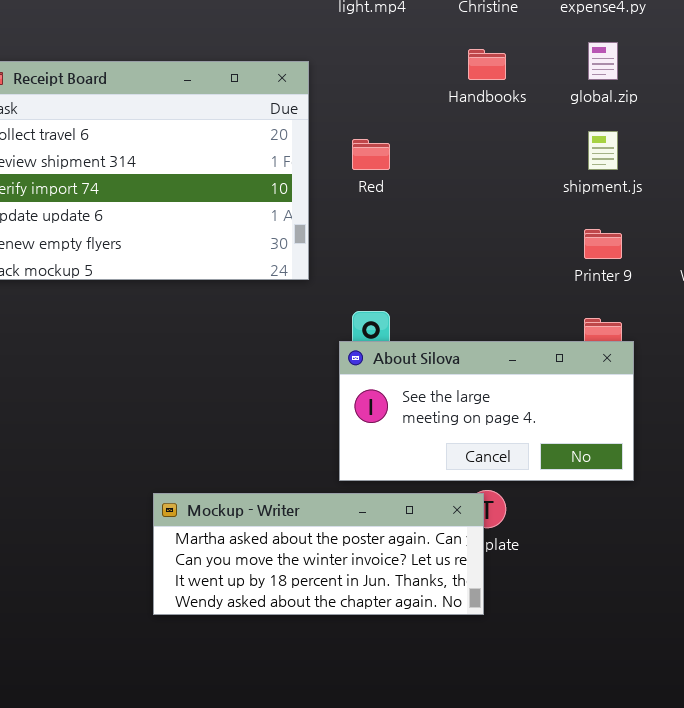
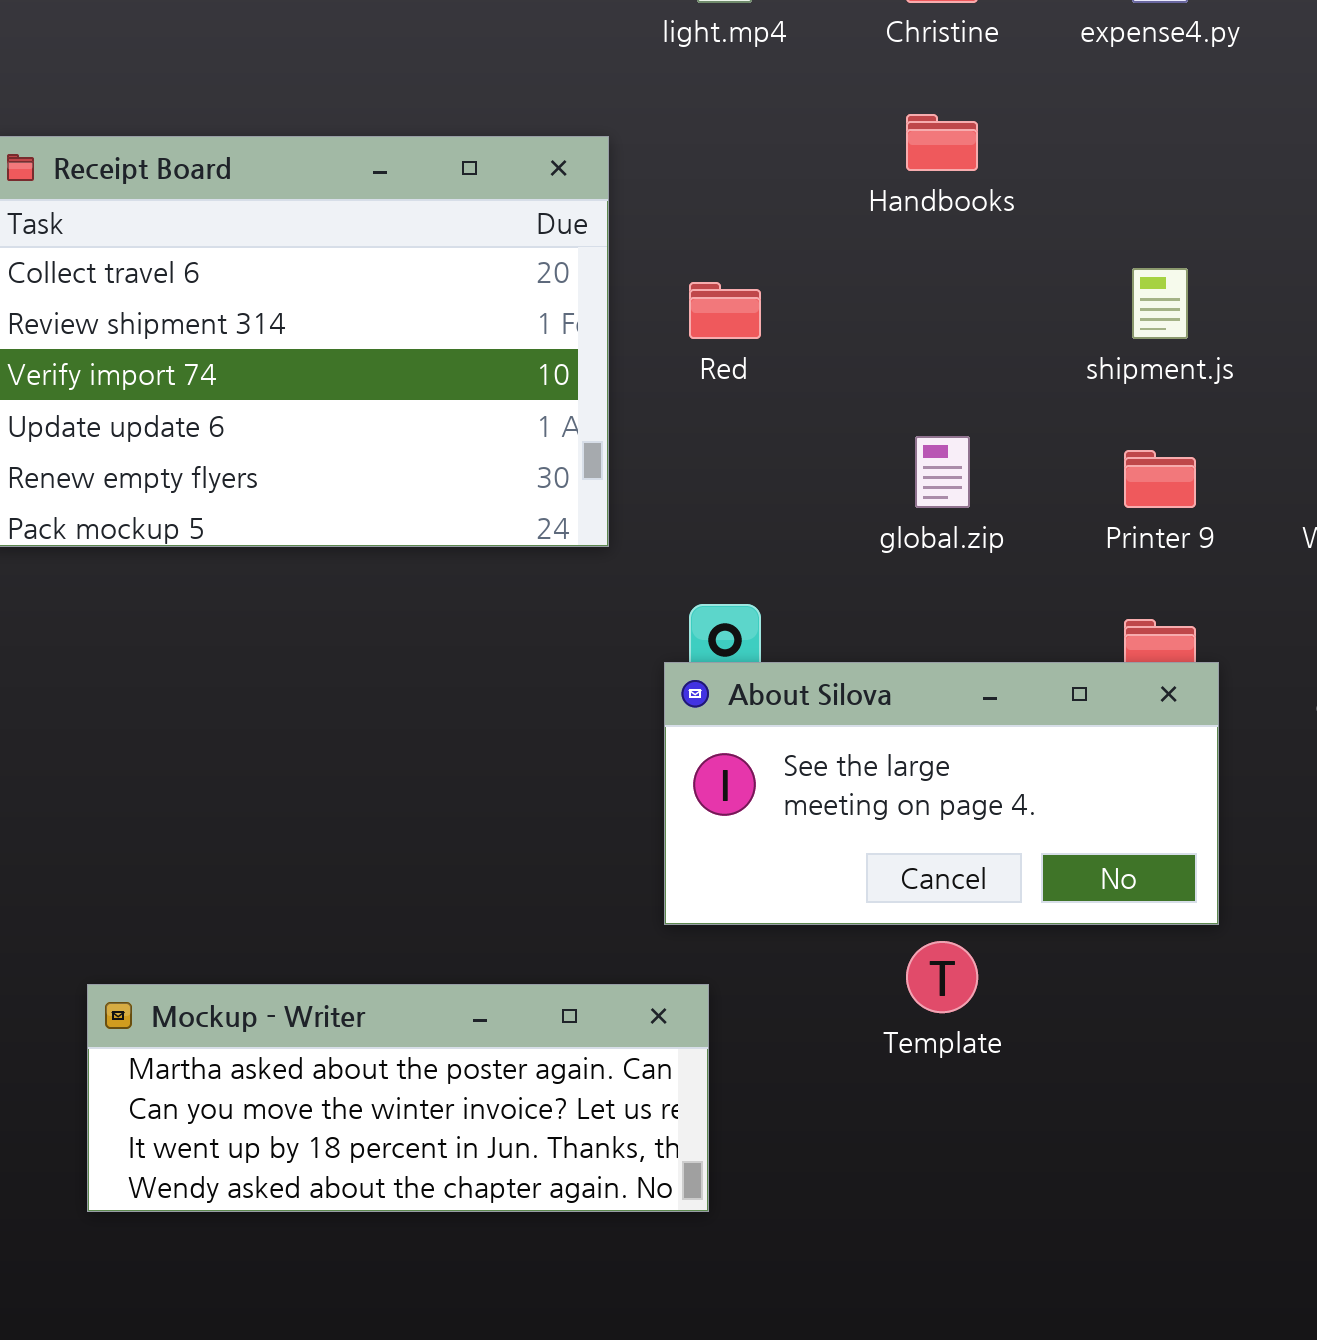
global.zip: [588,42,618,80] -> [915,436,970,508], moved
Mockup - Writer: [153,493,484,615] -> [87,984,709,1212], moved

